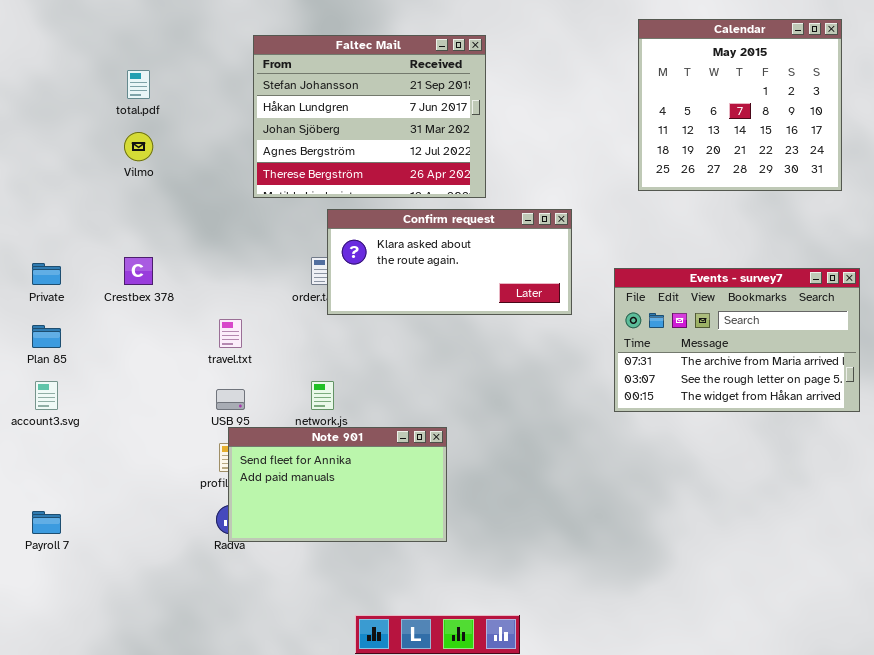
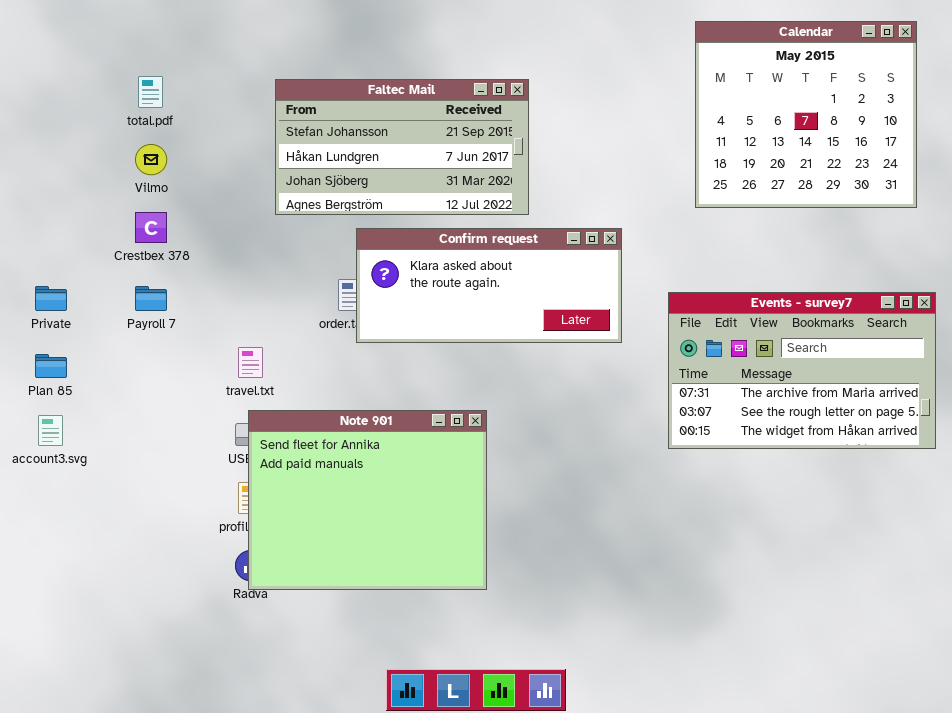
Faltec Mail: [253,35,486,198] -> [275,79,529,215], resized
Crestbex 378: [124,257,153,285] -> [135,212,167,243], moved
Note 901: [228,427,447,542] -> [248,410,487,590], resized
Payroll 7: [32,511,61,534] -> [135,286,167,311], moved

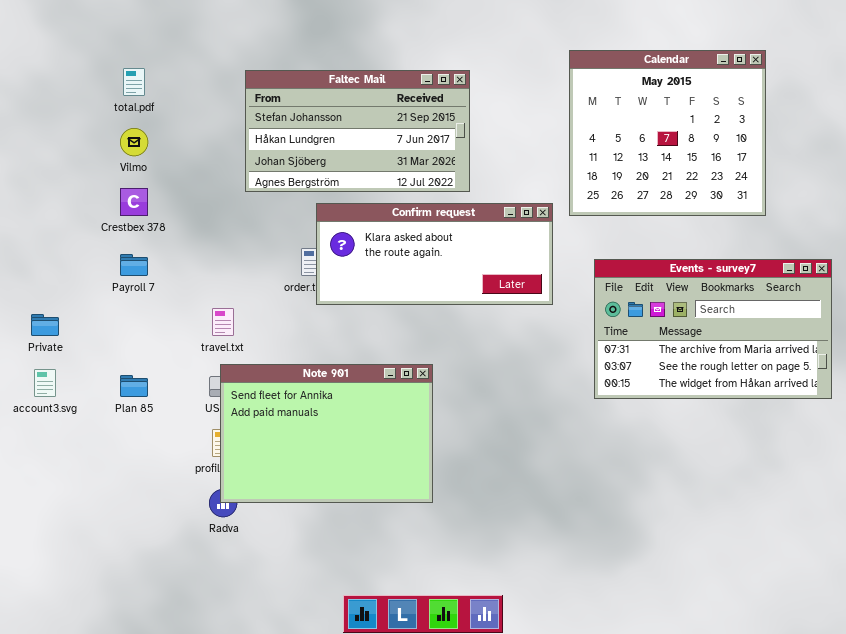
Calendar: [695,21,917,208] -> [569,50,766,216], moved
Private: [35,286,67,311] -> [31,314,59,336], moved
Plan 85: [35,354,67,378] -> [120,375,148,397], moved
Note 901: [248,410,487,590] -> [220,364,433,503], resized

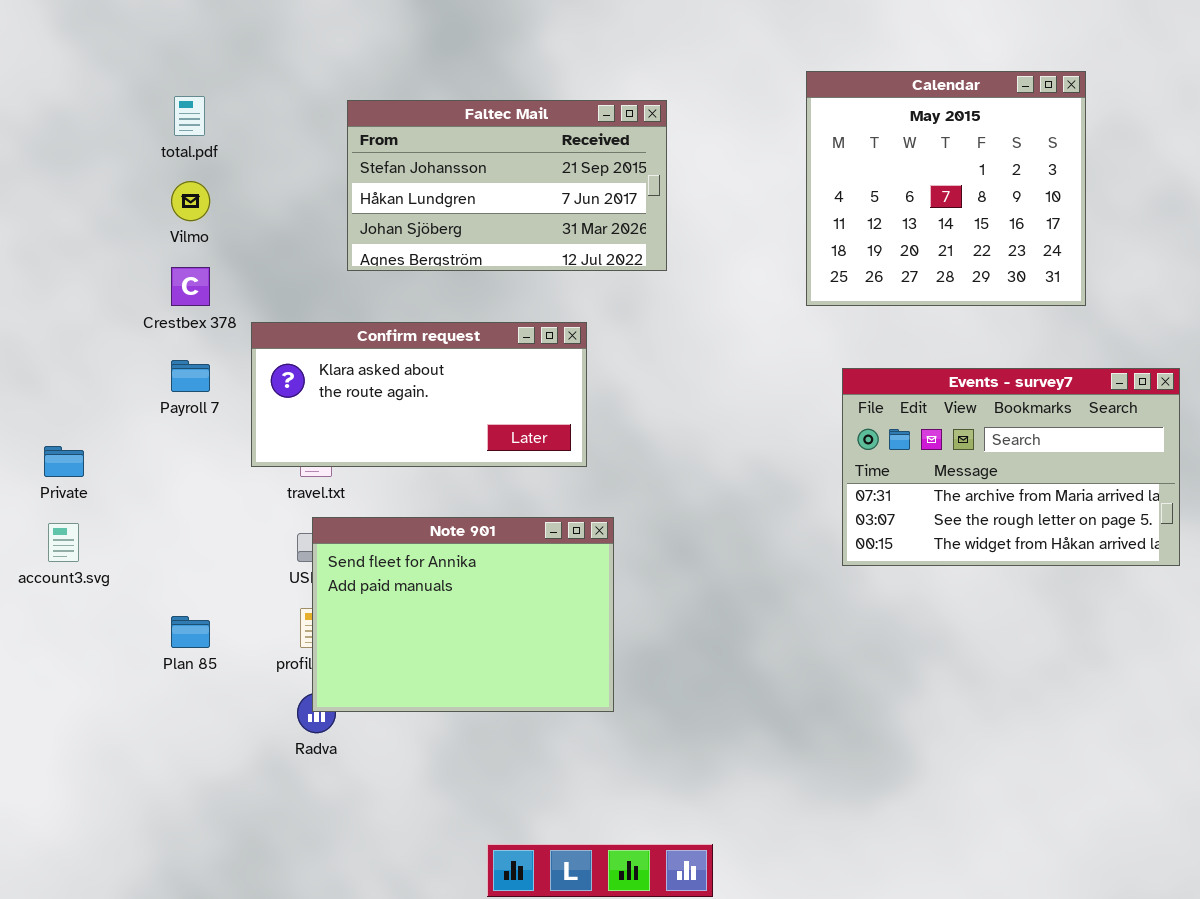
Confirm request: [316,203,553,305] -> [251,322,587,467], moved
Plan 85: [120,375,148,397] -> [171,616,210,648], moved

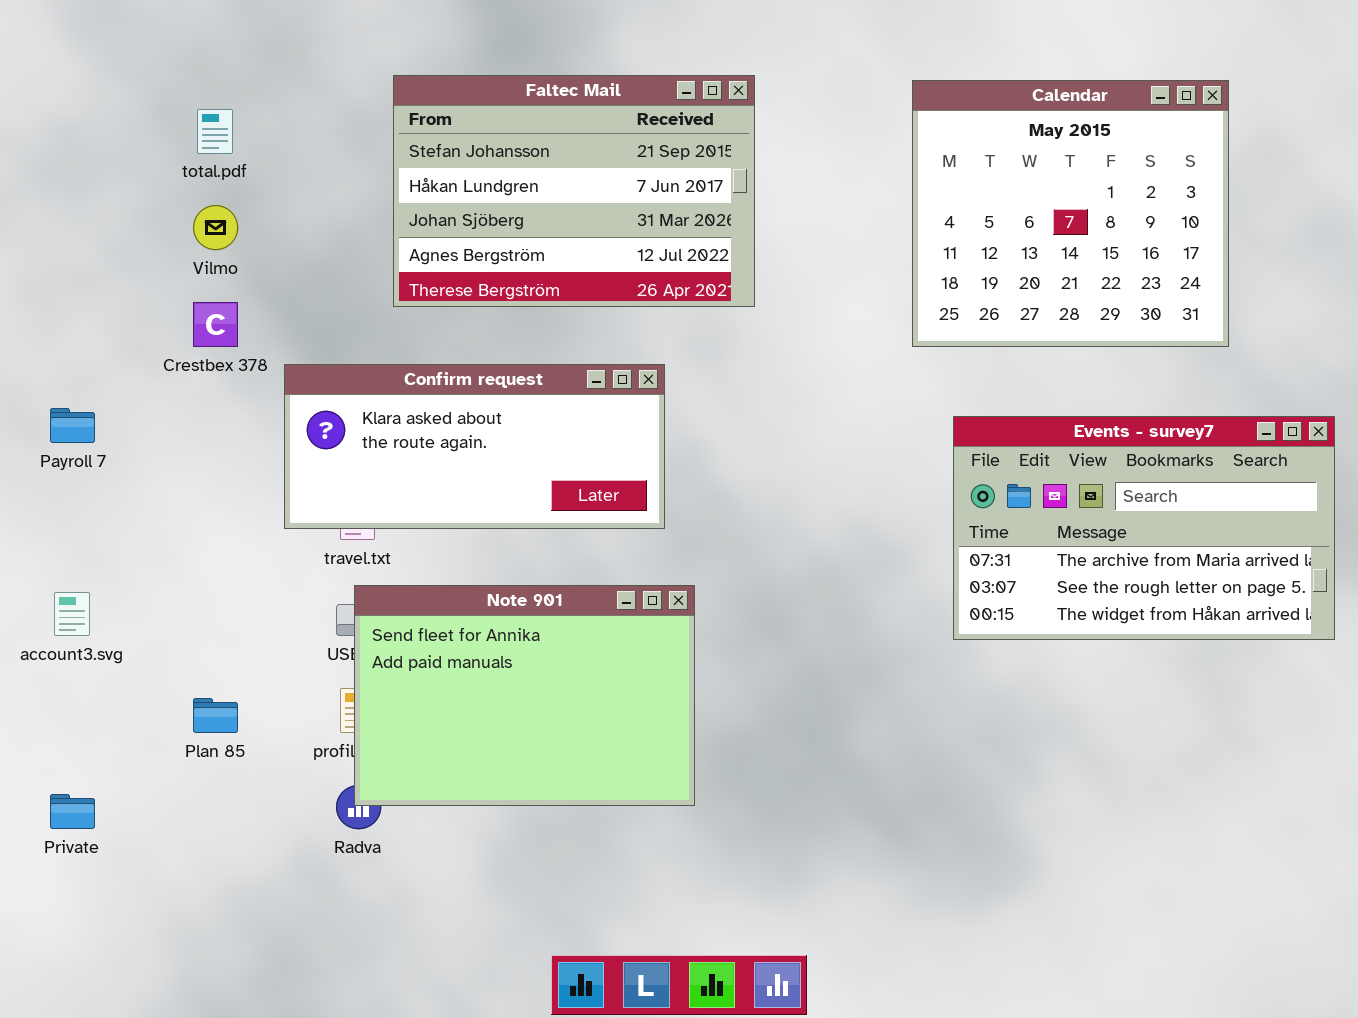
Faltec Mail: [347,100,667,271] -> [393,75,755,307], resized
Payroll 7: [171,360,210,392] -> [50,408,95,443], moved
Private: [44,446,84,477] -> [50,794,95,829], moved

